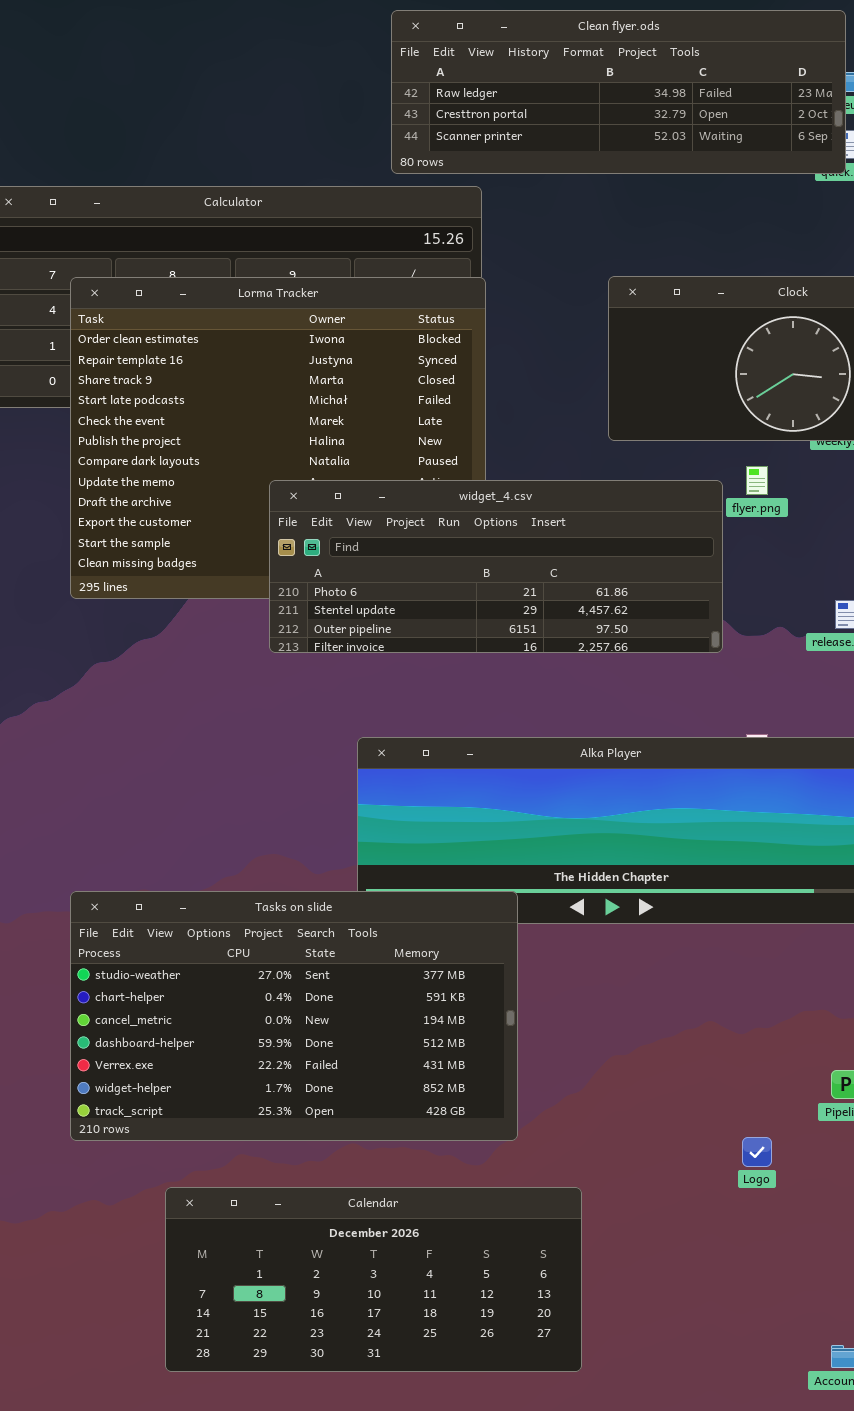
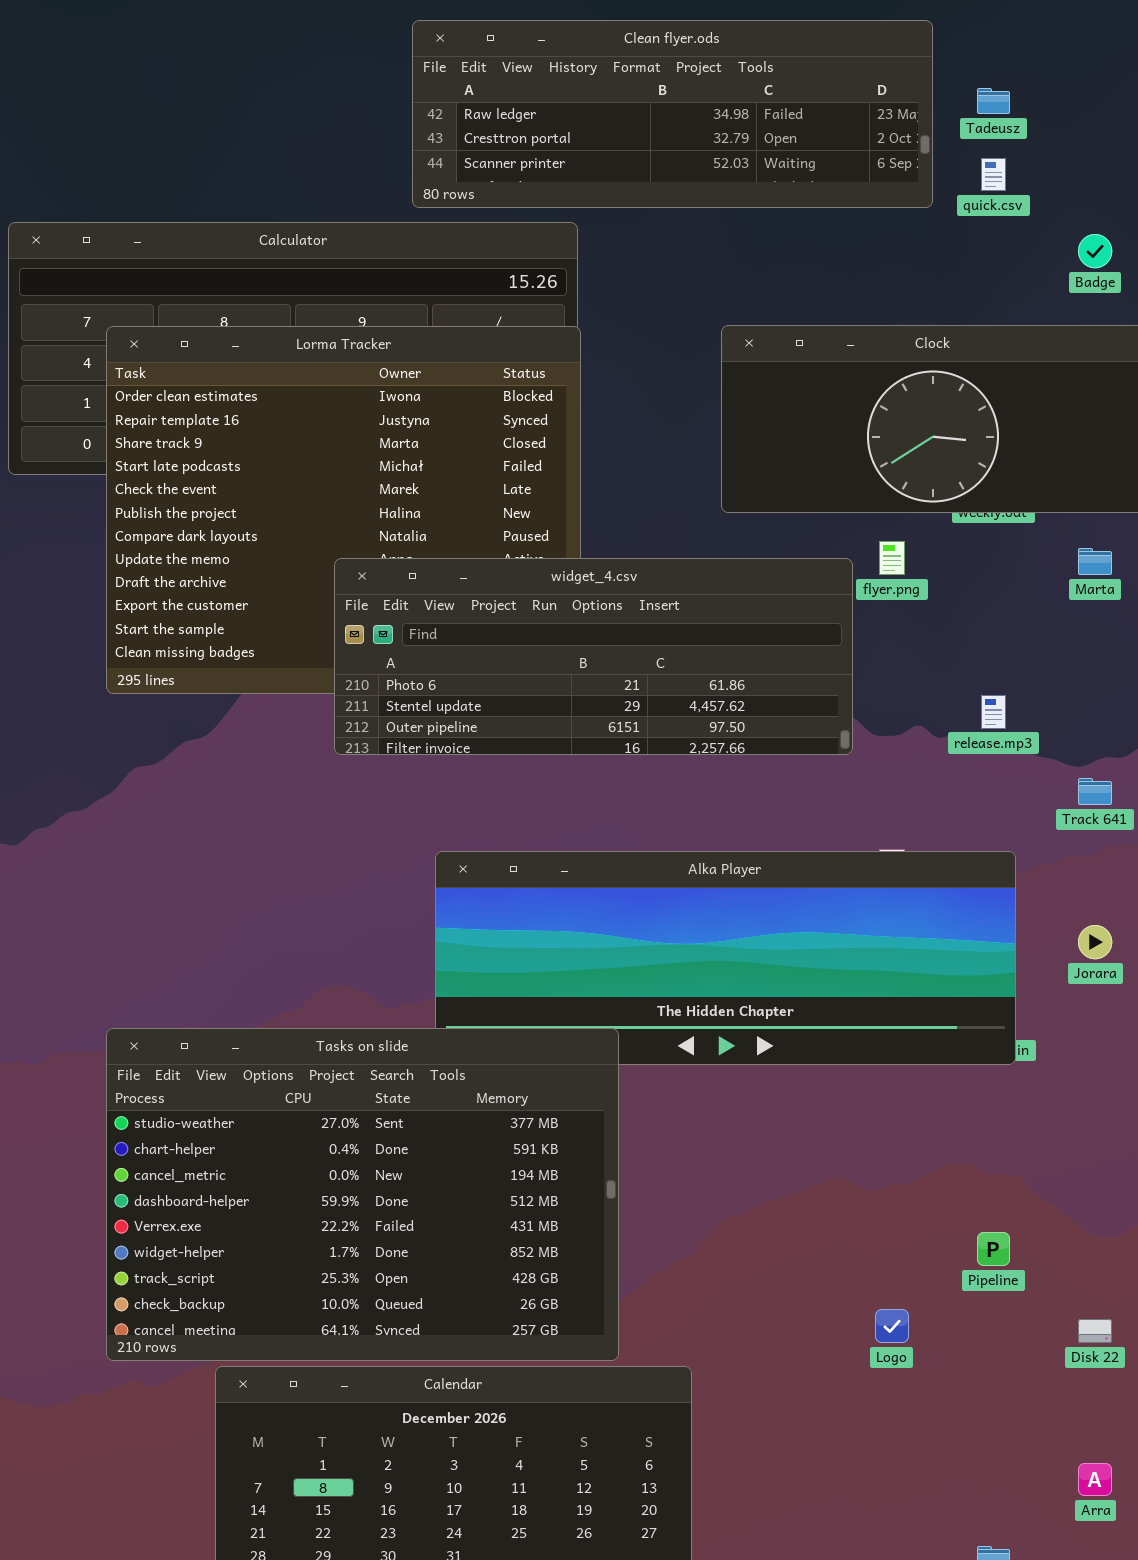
Clean flyer.ods: [391,10,846,174] -> [412,20,933,208], moved
Tasks on slide: [70,891,518,1141] -> [106,1028,619,1361], resized

